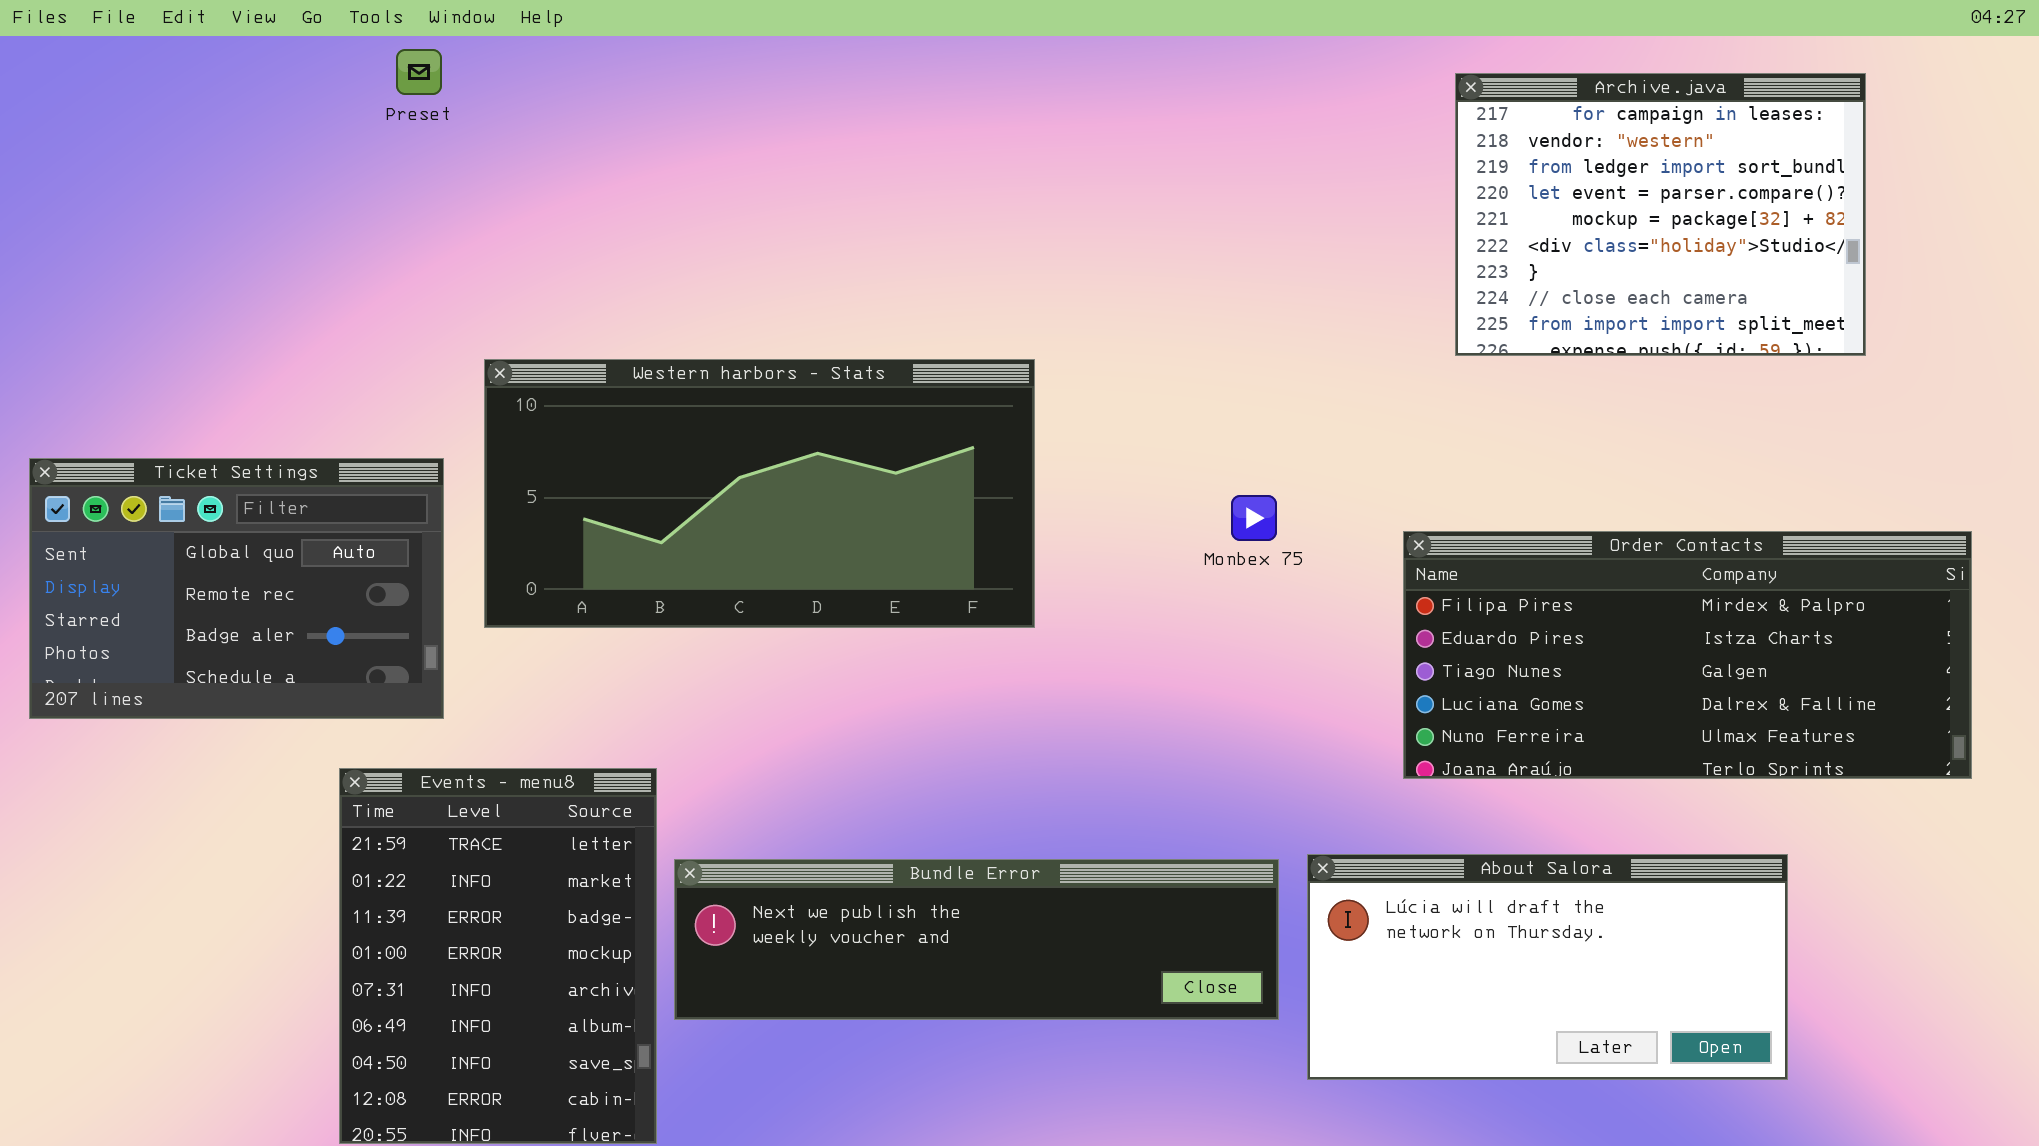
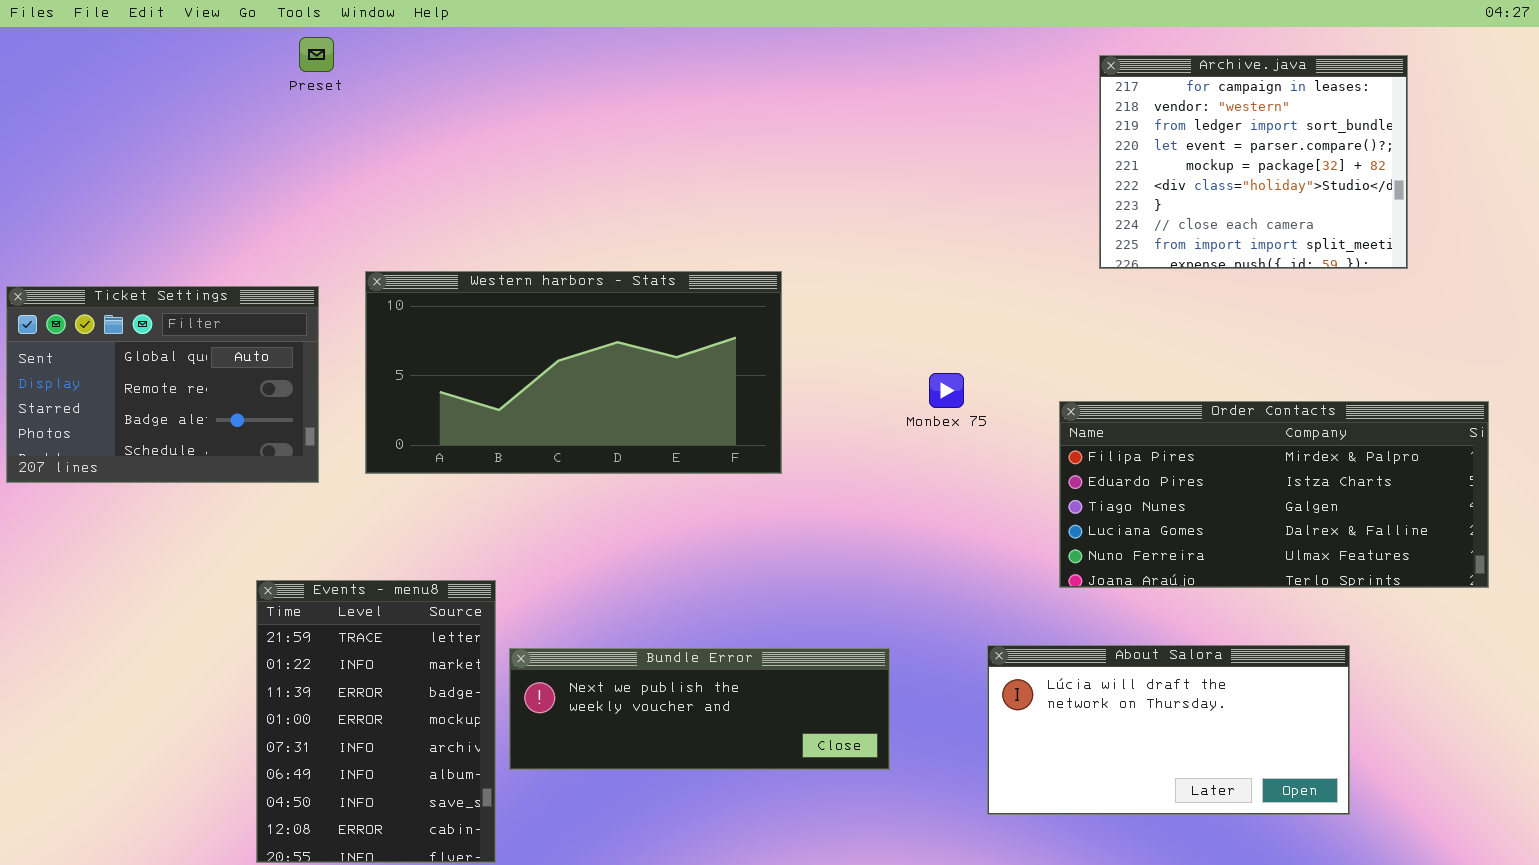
Ticket Settings: [29,458,444,719] -> [6,286,319,483], moved
Bundle Error: [674,859,1279,1020] -> [509,648,890,770], resized

